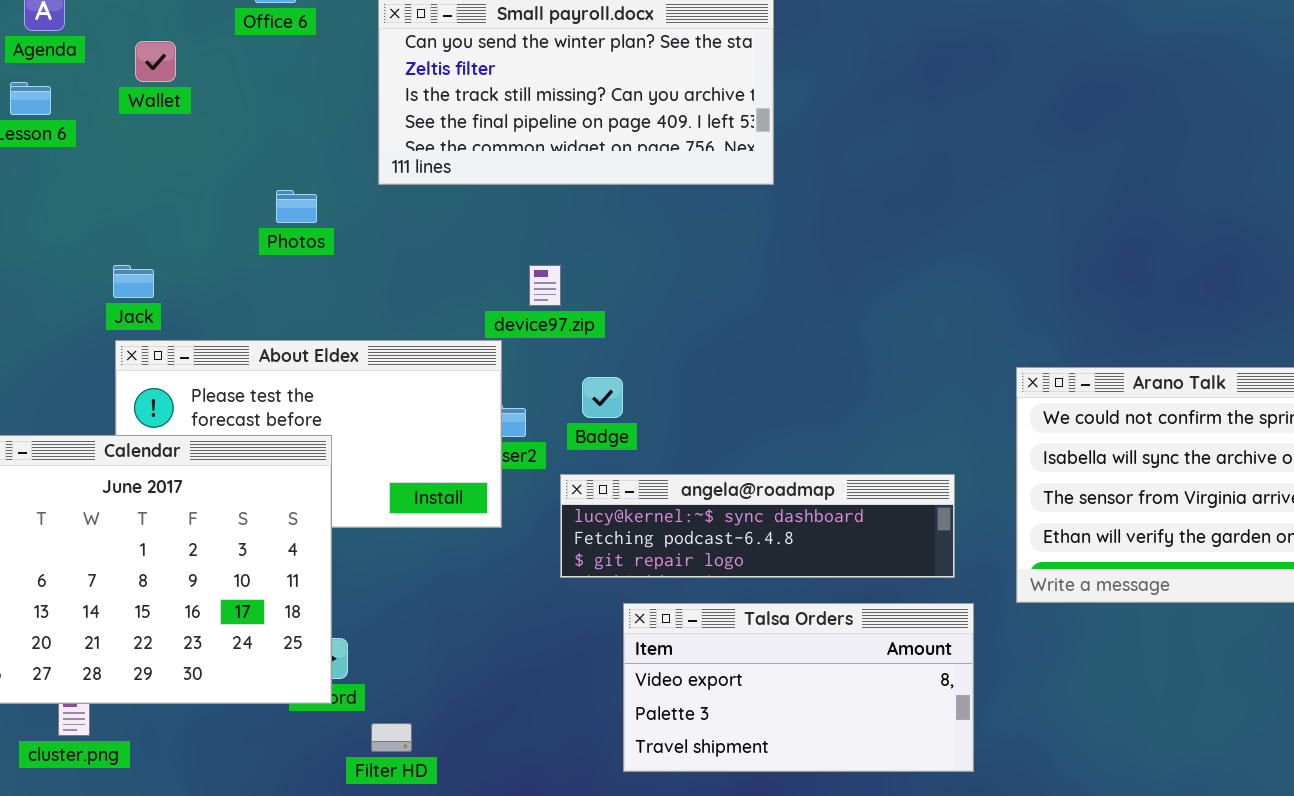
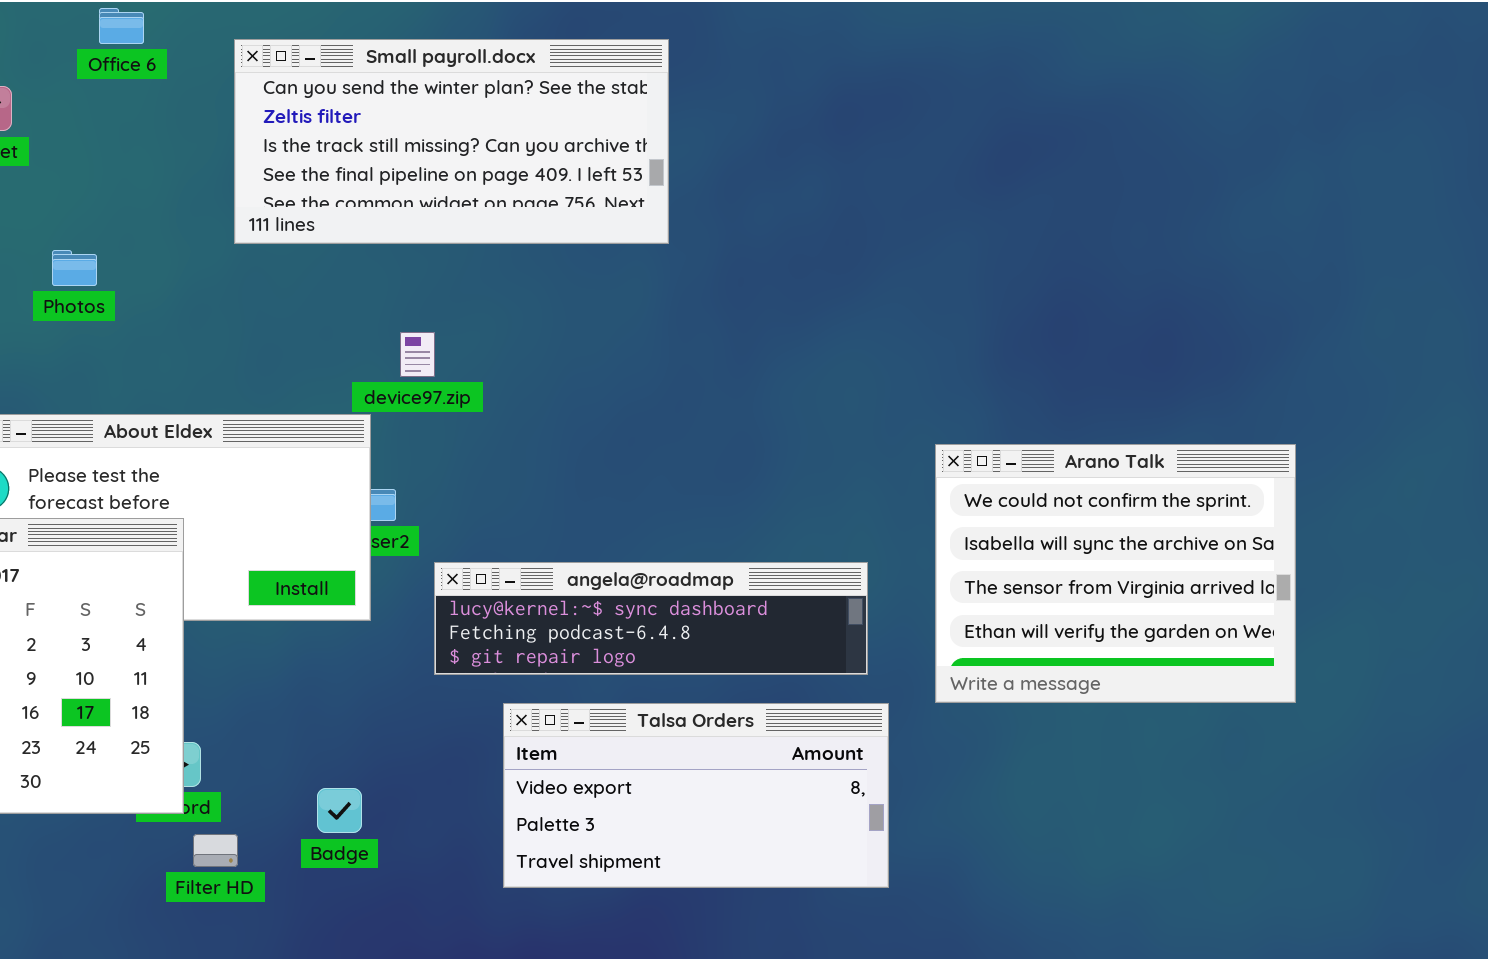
Photos: [276,190,317,223] -> [52,250,97,286], moved
Badge: [582,377,623,418] -> [317,788,362,833], moved
Filter HD: [371,723,412,752] -> [193,834,238,867], moved

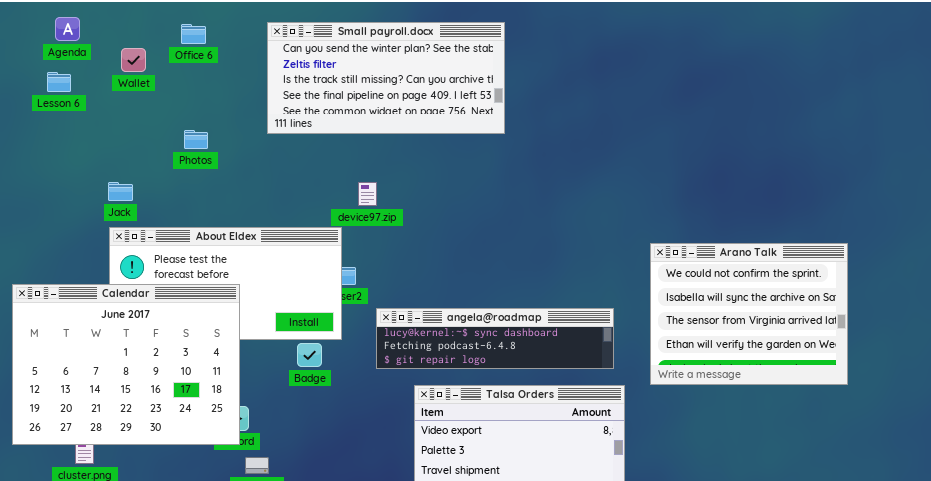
Office 6: [99,8,144,44] -> [181,24,206,44], moved
Photos: [52,250,97,286] -> [184,130,208,149], moved
Badge: [317,788,362,833] -> [297,343,322,367], moved

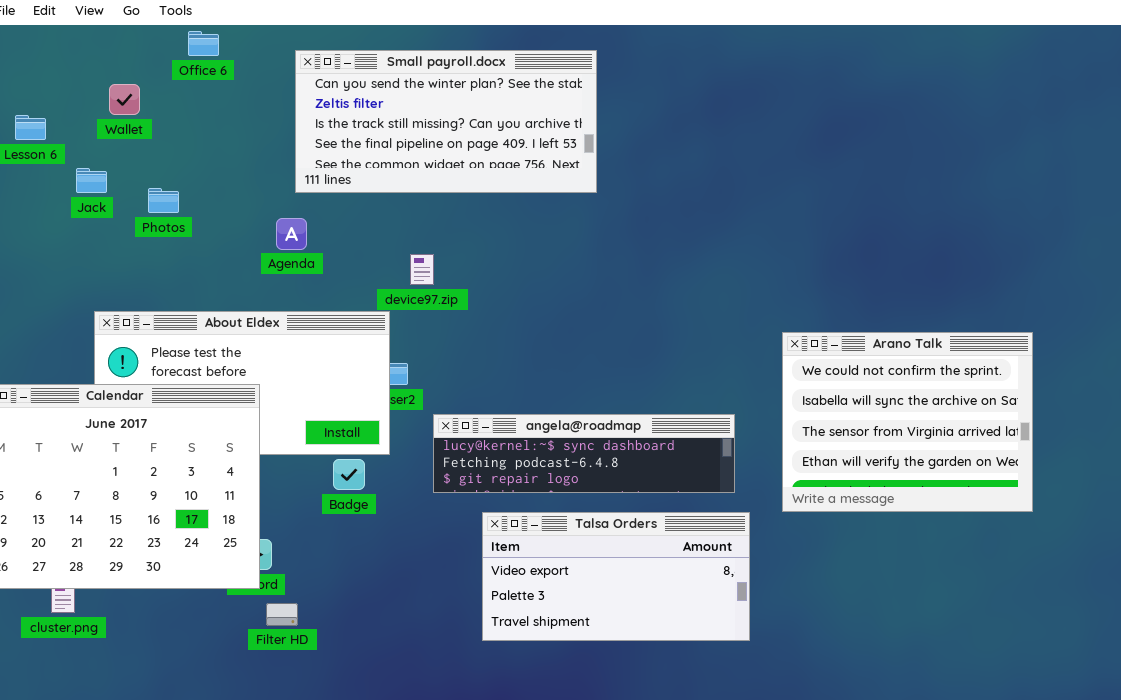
Agenda: [55,17,80,41] -> [276,218,307,250], moved
Office 6: [181,24,206,44] -> [188,31,219,56], moved
Photos: [184,130,208,149] -> [148,188,179,213], moved
Jack: [108,182,133,201] -> [76,168,107,193], moved

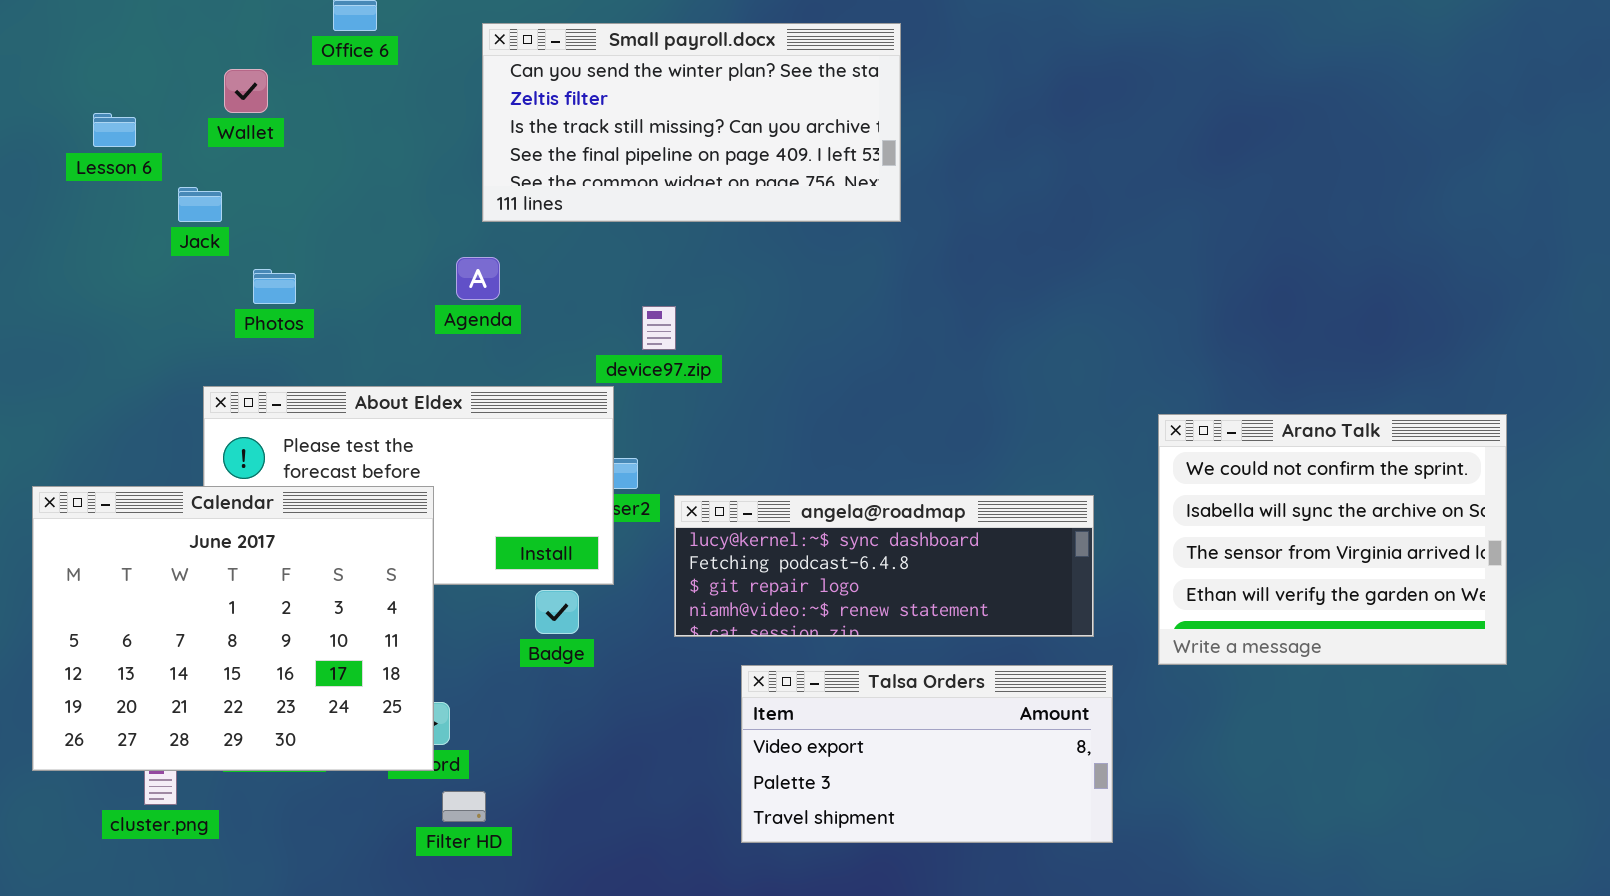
Photos: [148,188,179,213] -> [253,269,296,304], moved
angela@roadmap: [433,414,735,493] -> [674,495,1094,637], resized

